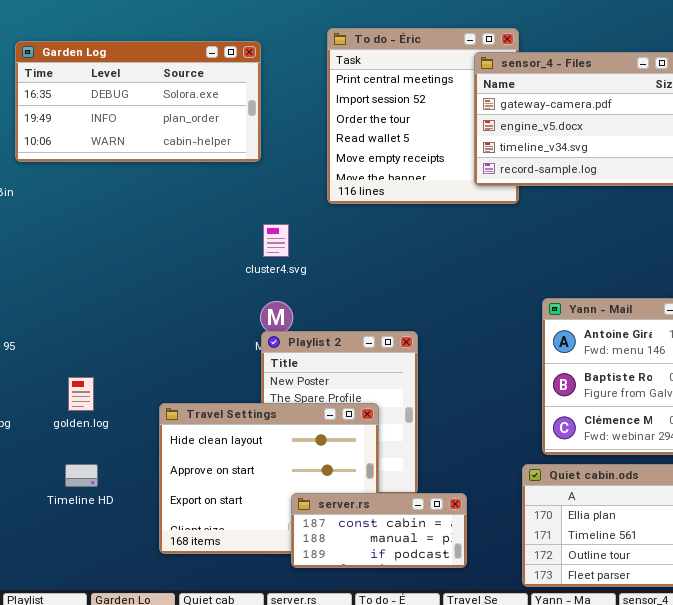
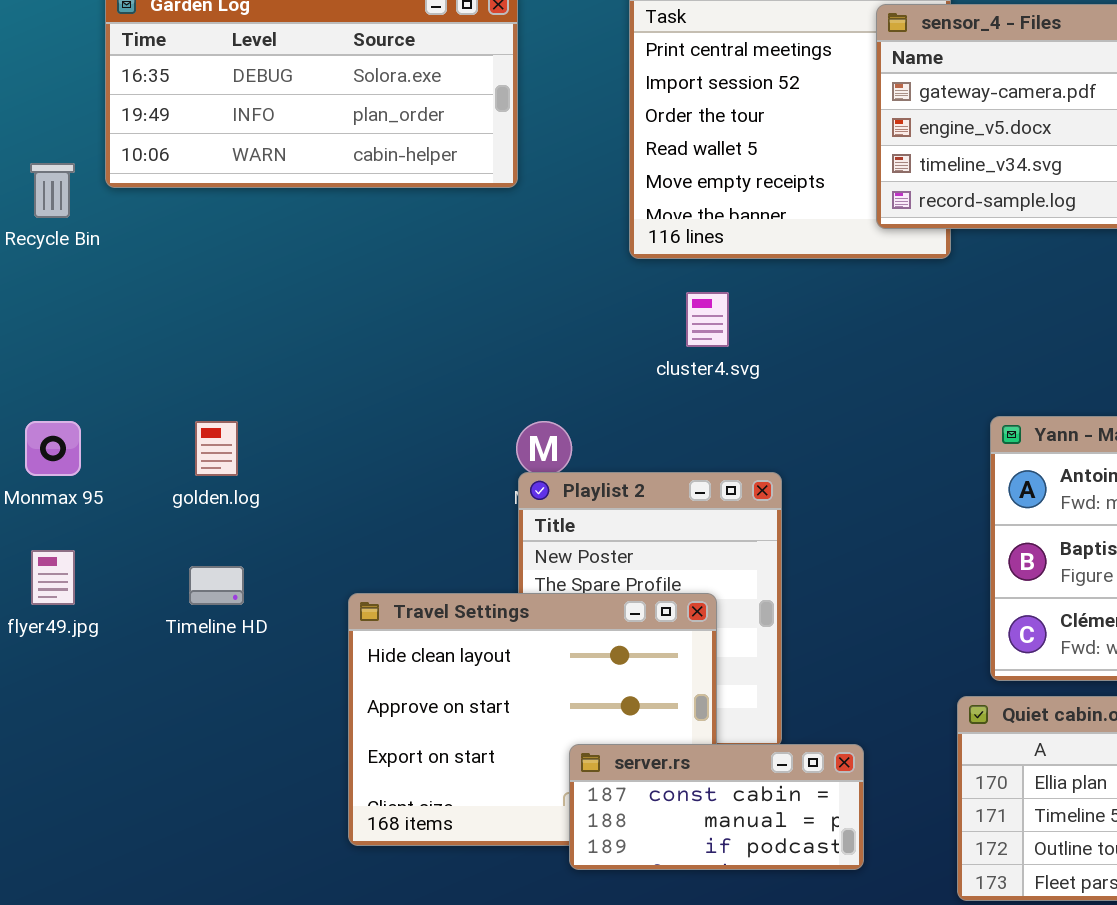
cluster4.svg: [263,224,289,257] -> [686,292,729,347], moved
golden.log: [68,377,94,411] -> [195,421,238,476], moved
Timeline HD: [65,464,98,487] -> [189,566,244,605], moved

